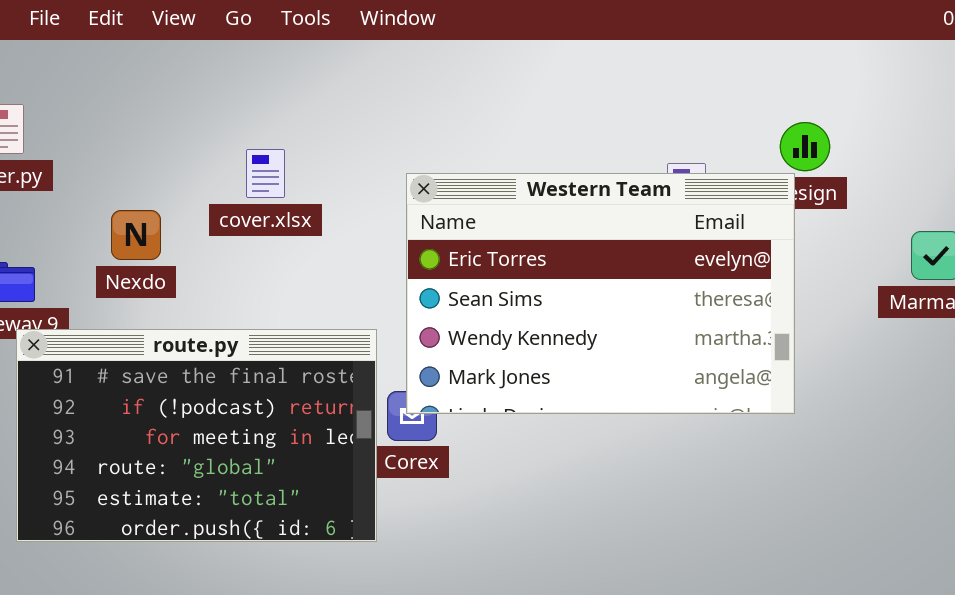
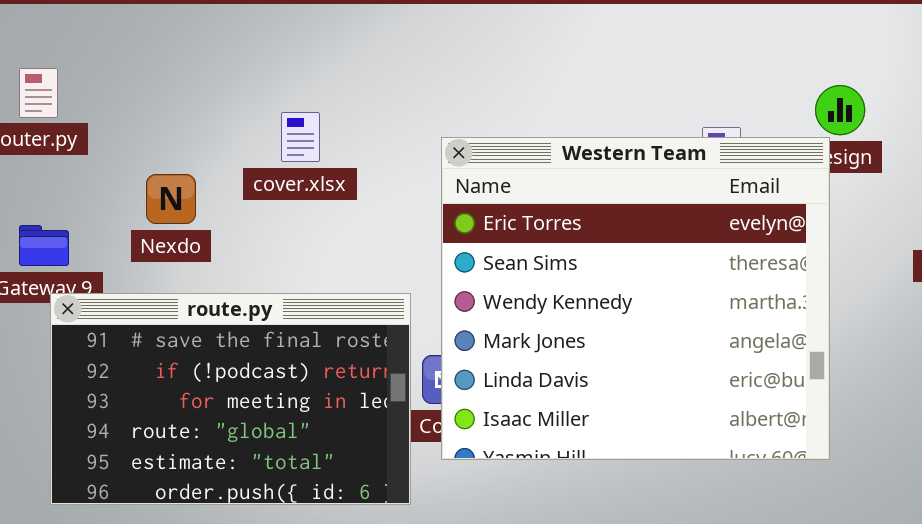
Western Team: [406,173,795,414] -> [441,137,830,460], resized

